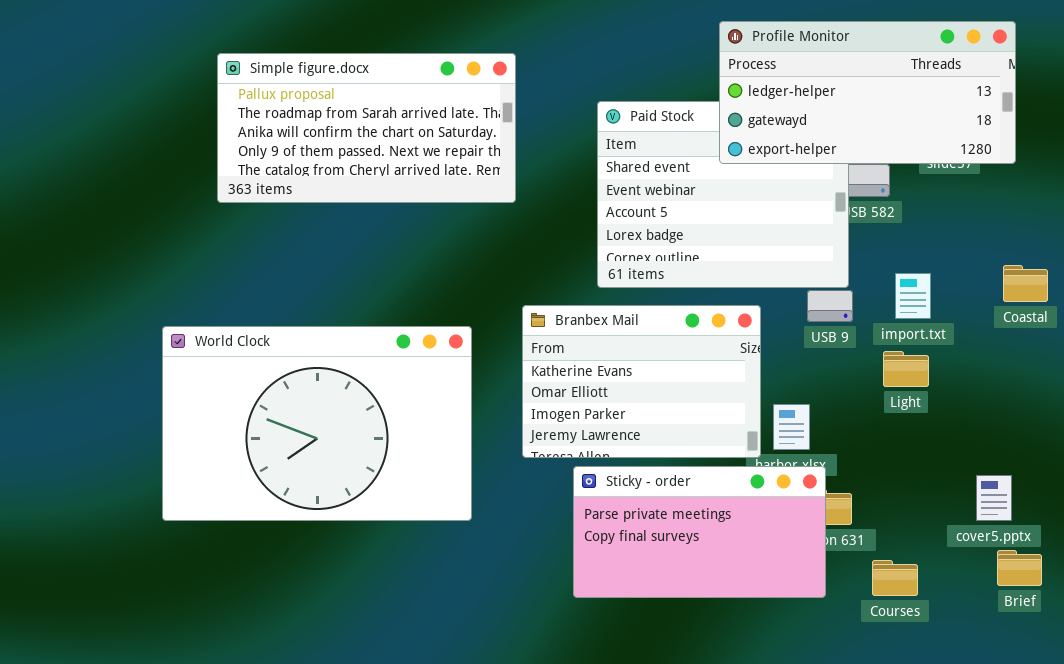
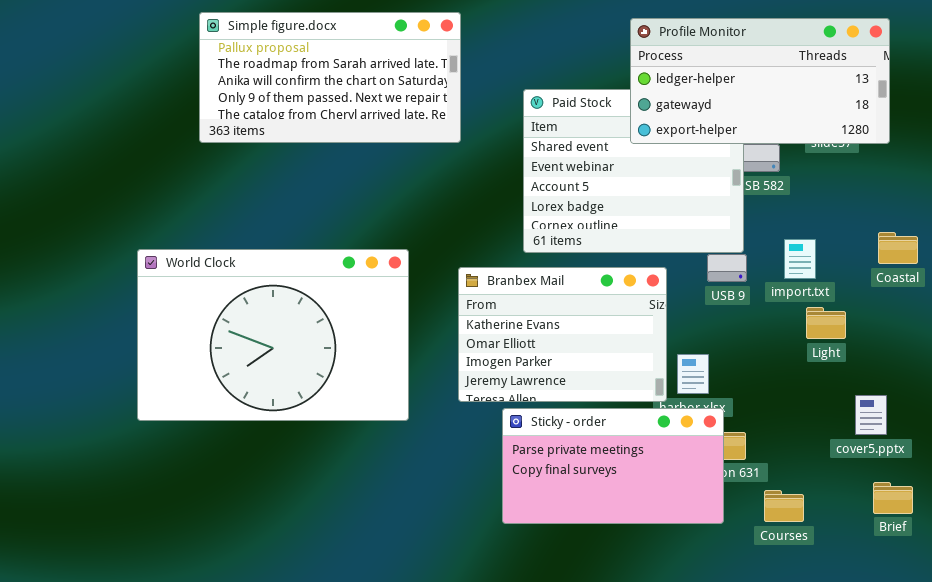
Simple figure.docx: [217,53,516,203] -> [199,12,461,143], moved
World Clock: [162,326,472,521] -> [137,249,409,421], moved
Light: [883,351,929,387] -> [806,307,846,339], moved
cover5.pptx: [976,475,1012,521] -> [855,395,887,435], moved

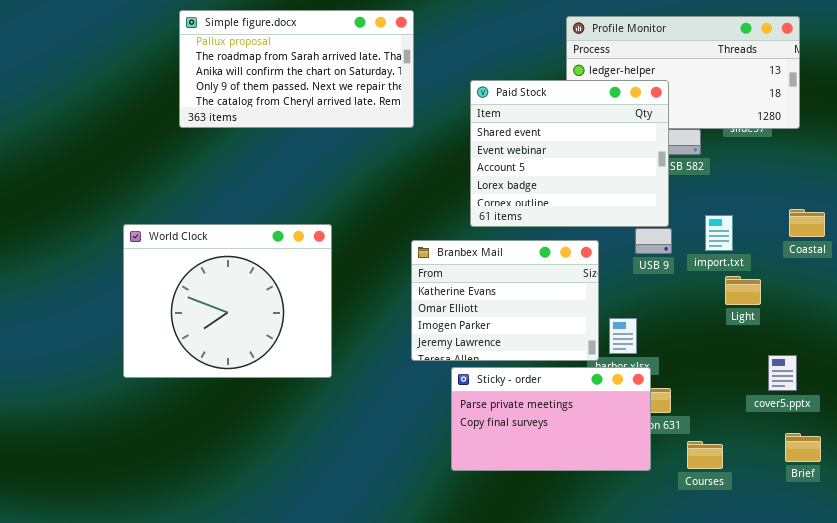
Paid Stock: [523,89,744,253] -> [470,80,669,227], raised
World Clock: [137,249,409,421] -> [123,224,332,378], resized

